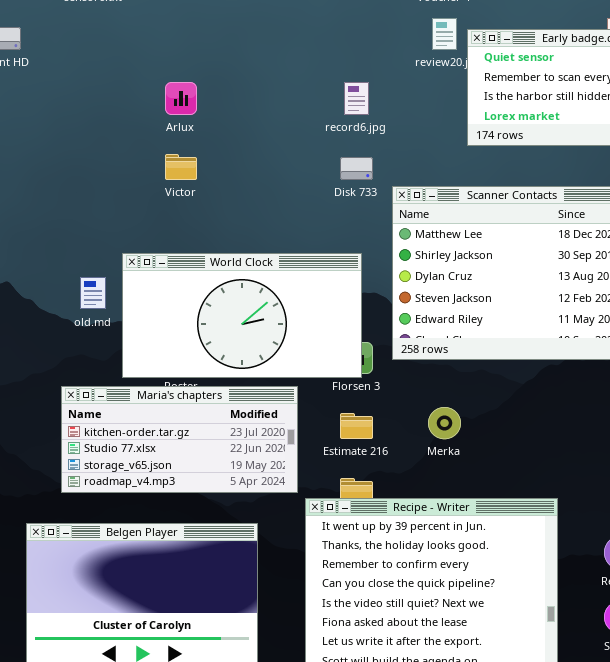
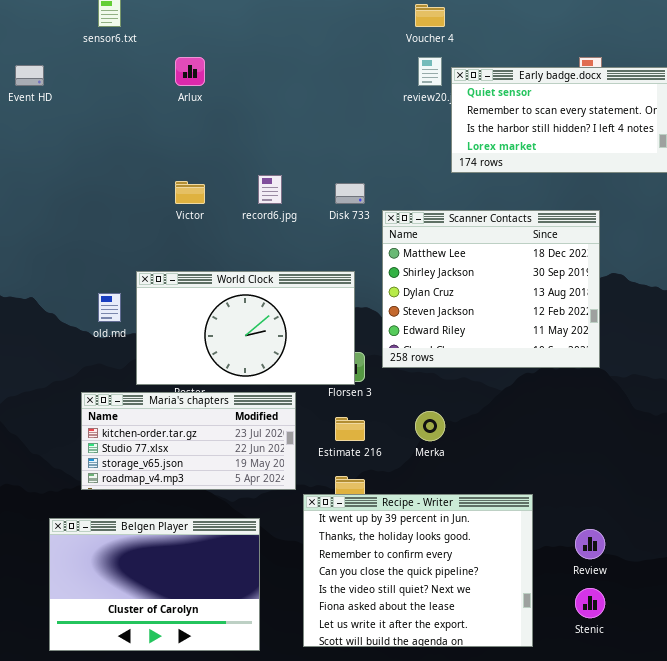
Arlux: [165,82,197,115] -> [175,57,205,86], moved
record6.jpg: [344,82,369,115] -> [258,175,282,204], moved

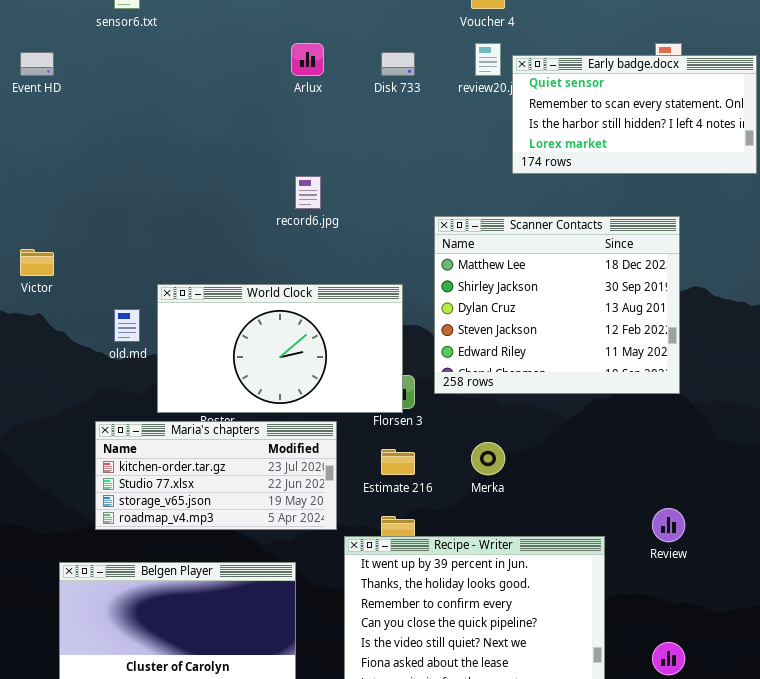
Arlux: [175,57,205,86] -> [291,43,324,76], moved
Victor: [175,181,205,204] -> [20,249,54,276], moved
Disk 733: [335,183,365,204] -> [381,52,415,76], moved
Review: [575,529,605,559] -> [652,508,685,542], moved

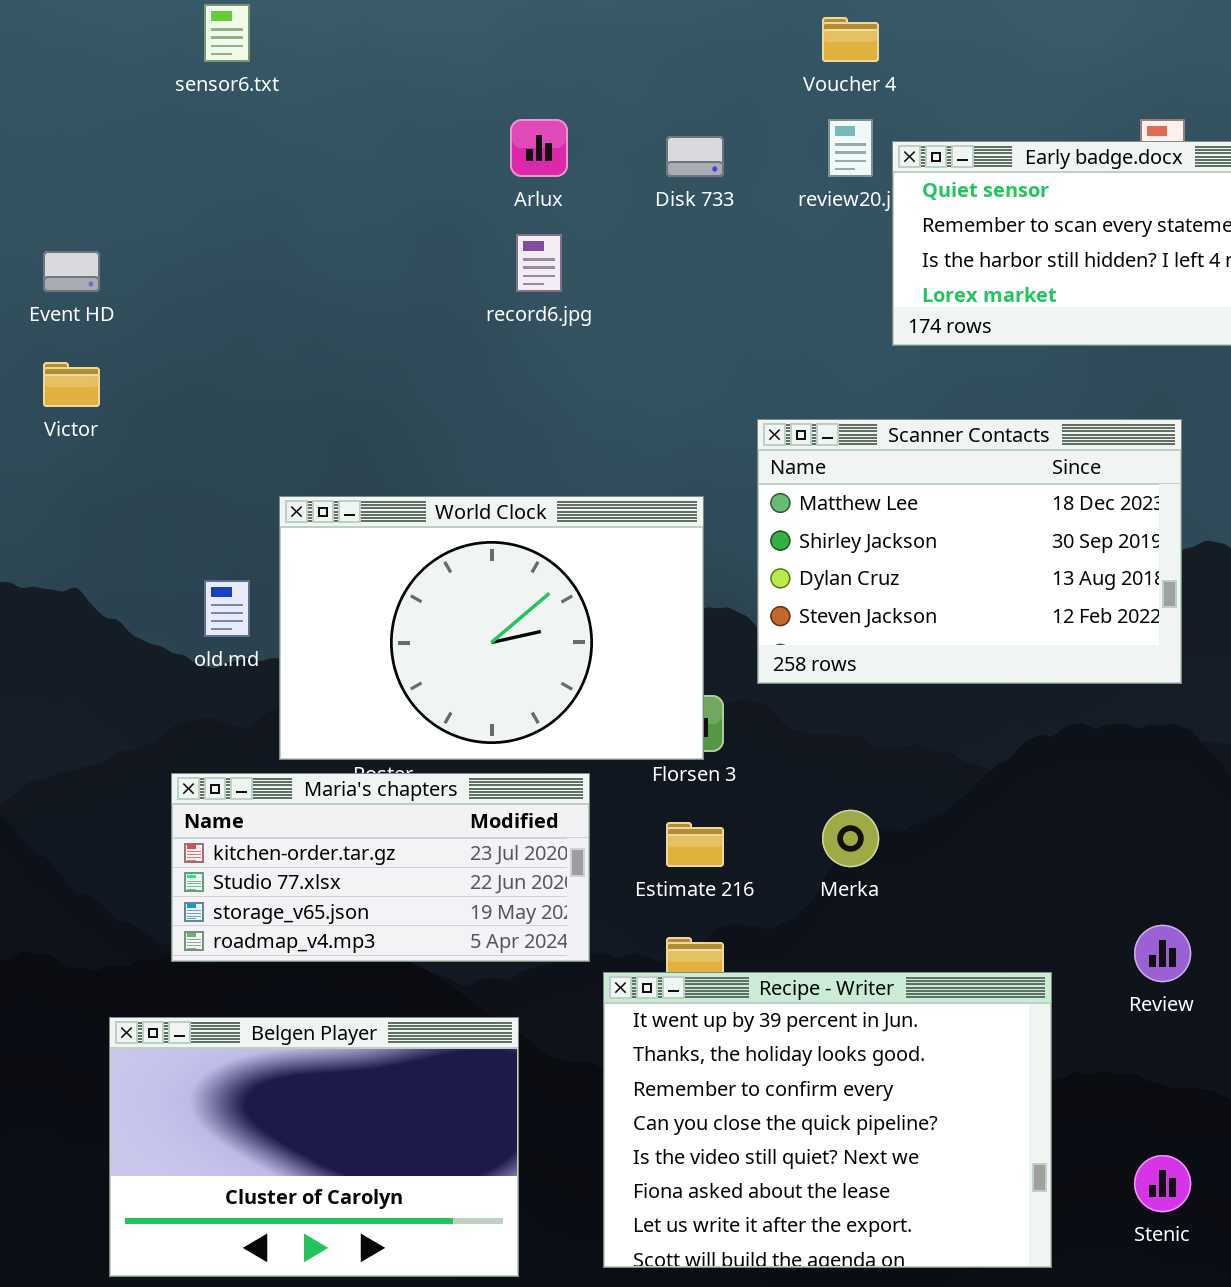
Event HD: [20,52,54,76] -> [43,251,100,292], moved
record6.jpg: [295,176,321,209] -> [516,234,562,292], moved
Scanner Contacts: [434,216,680,394] -> [757,419,1182,684], resized
Victor: [20,249,54,276] -> [43,362,100,407], moved
World Clock: [157,284,403,413] -> [279,496,704,760], resized

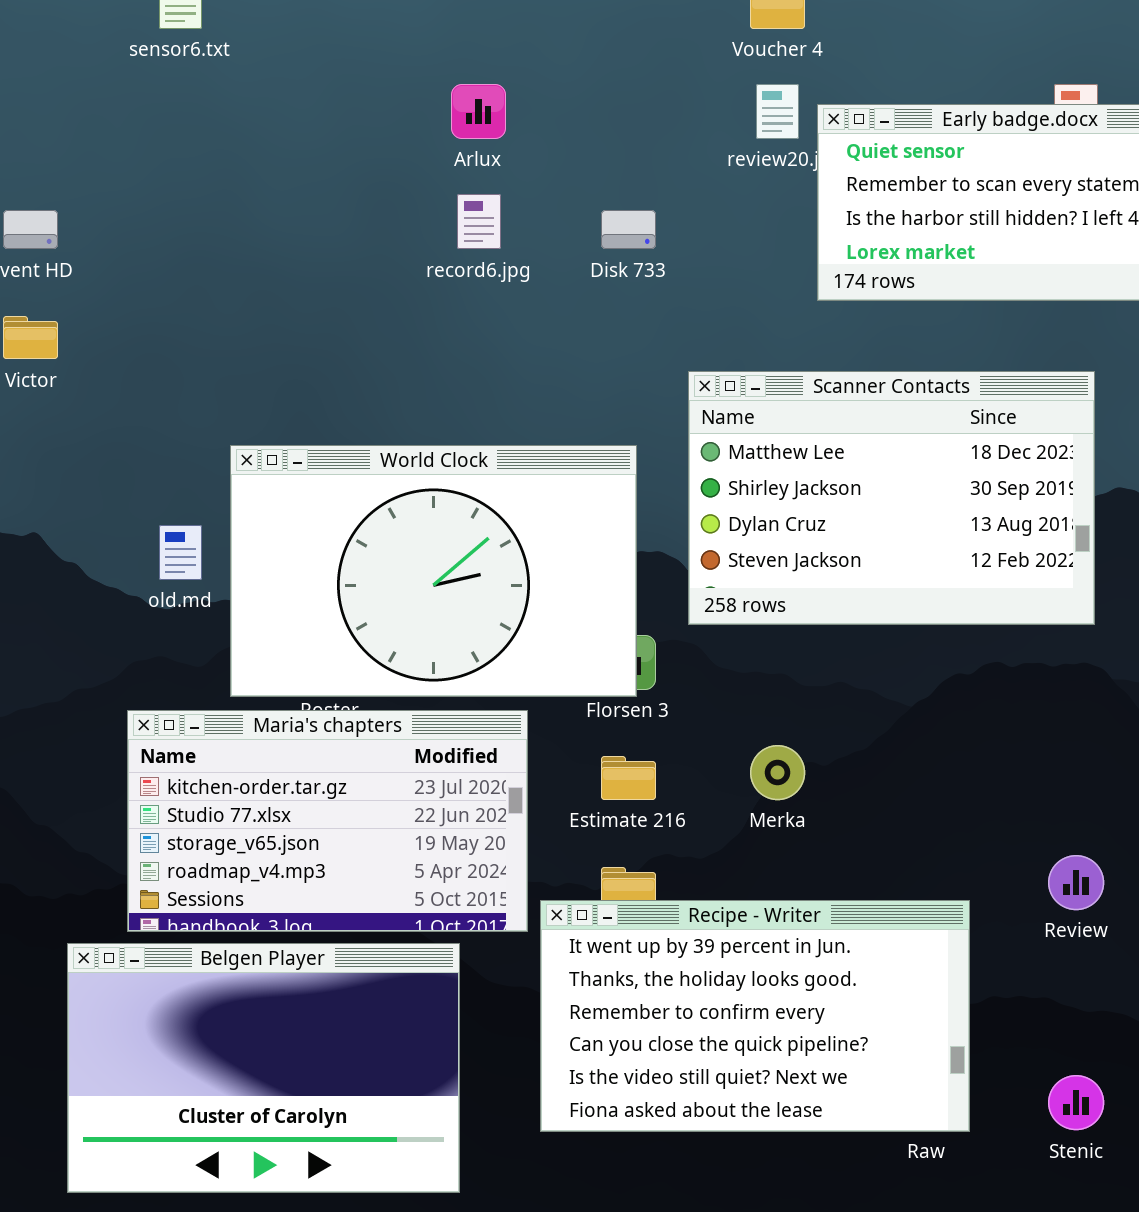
Disk 733: [666,136,724,177] -> [601,210,656,249], moved
Maria's chapters: [171,773,590,962] -> [127,710,528,932], resized
Recipe - Writer: [603,972,1052,1268] -> [540,900,970,1132], resized

